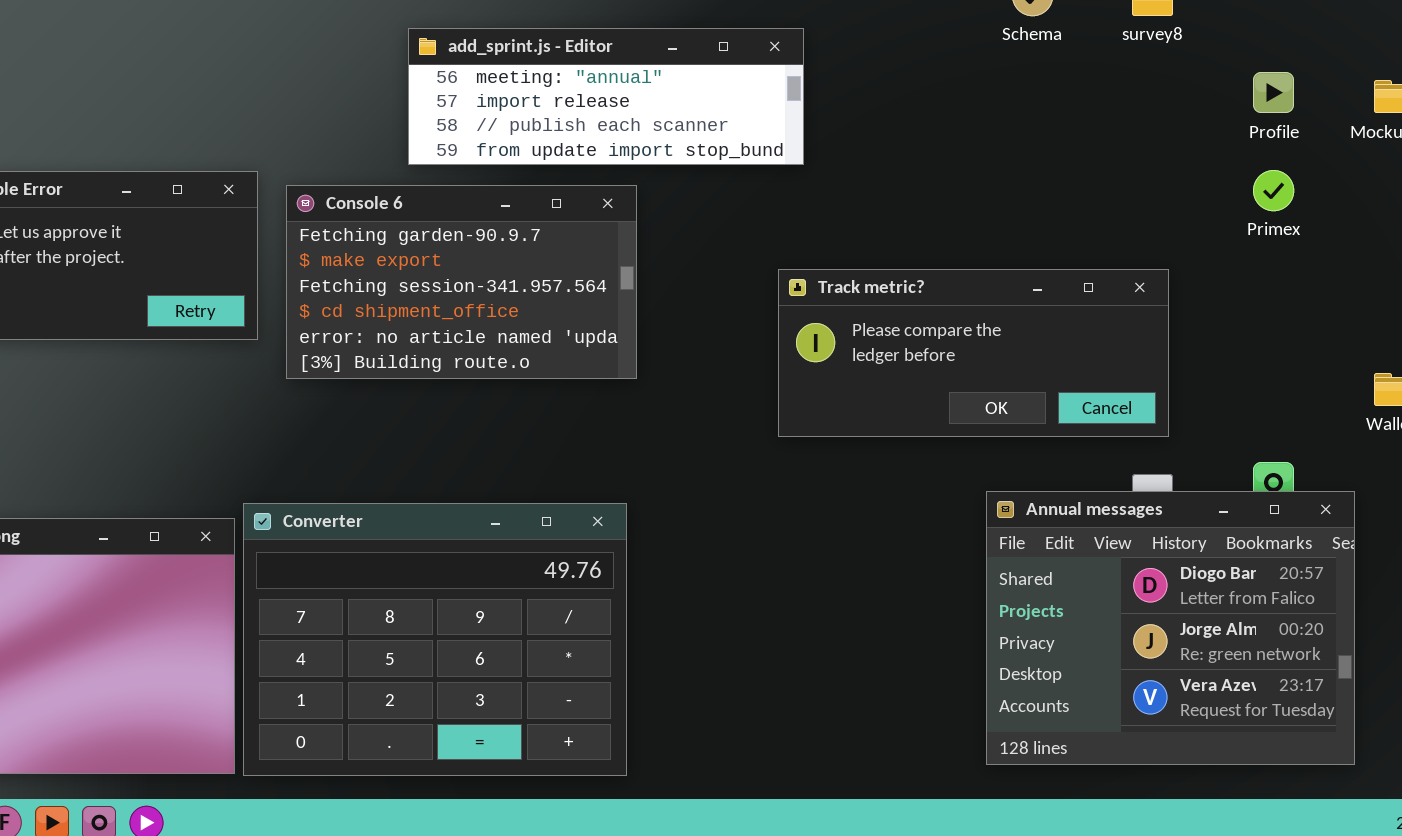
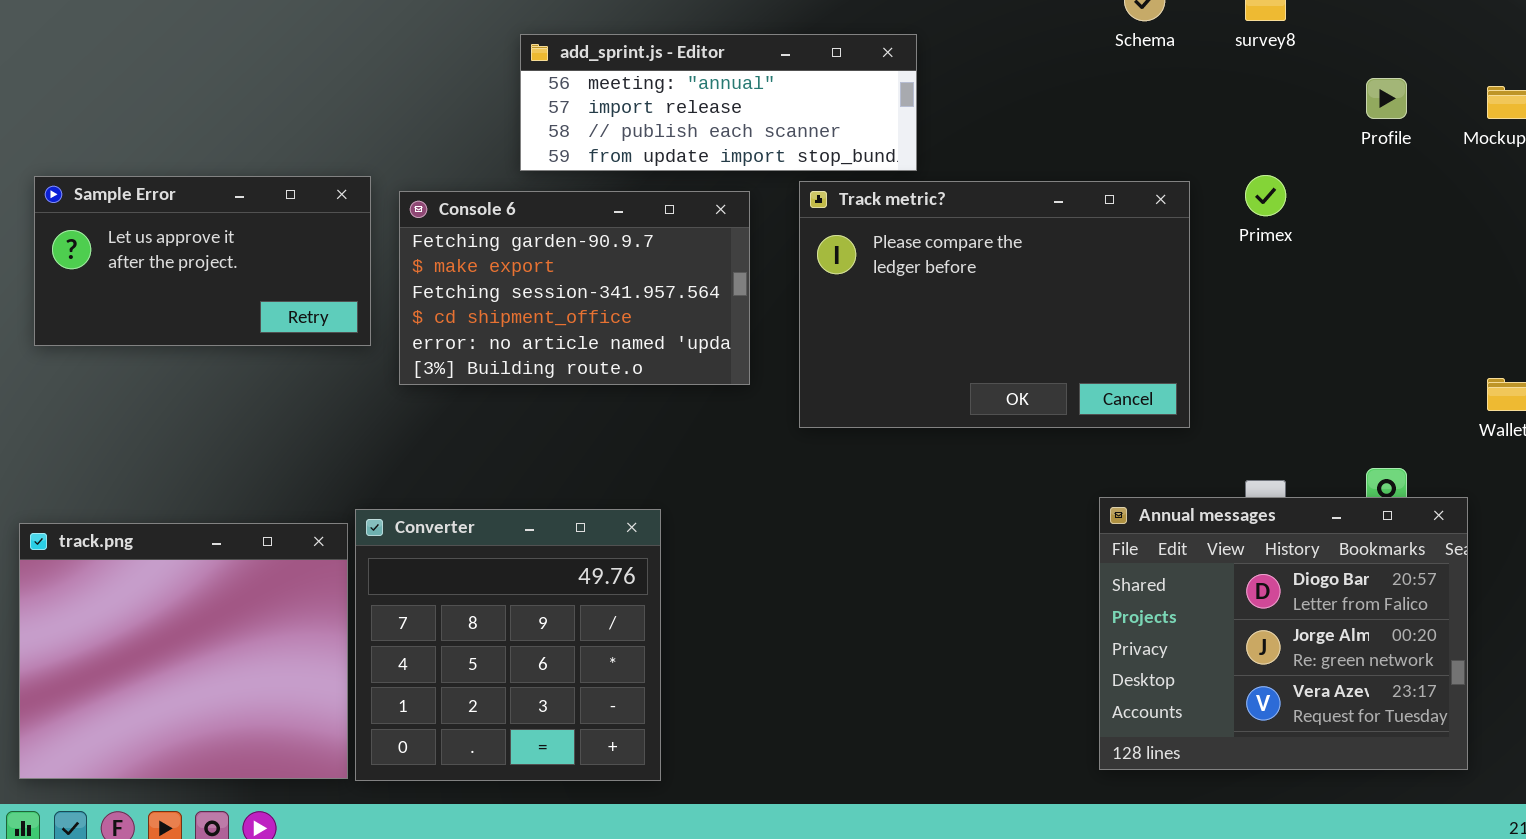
Primex: [1253,170,1294,211] -> [1245,175,1286,216], moved
Track metric?: [778,269,1169,437] -> [799,181,1190,428], moved, resized
Converter: [243,503,627,776] -> [355,509,661,781], resized

